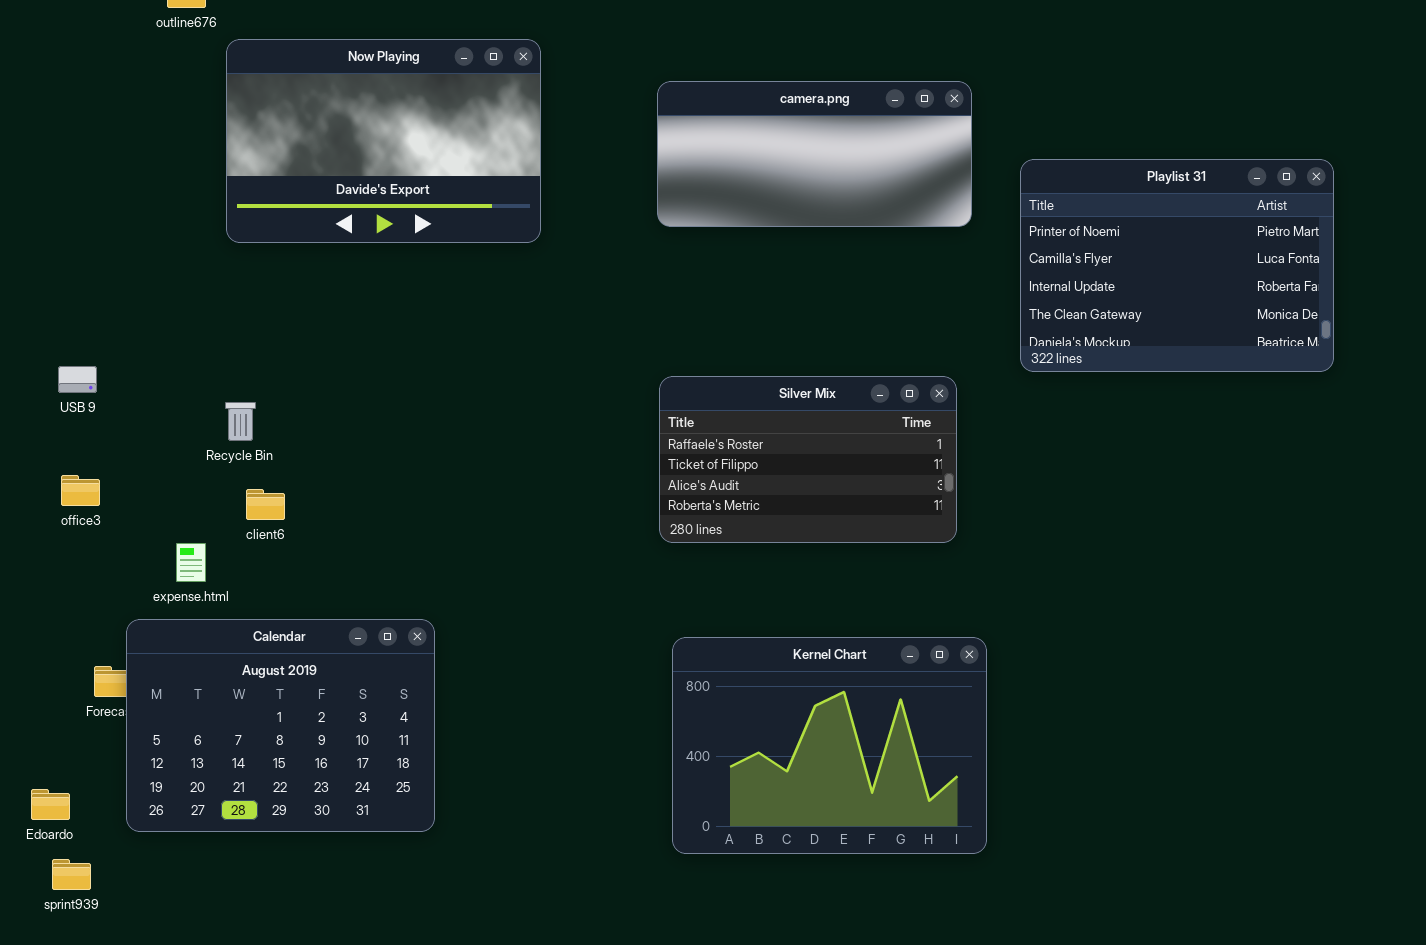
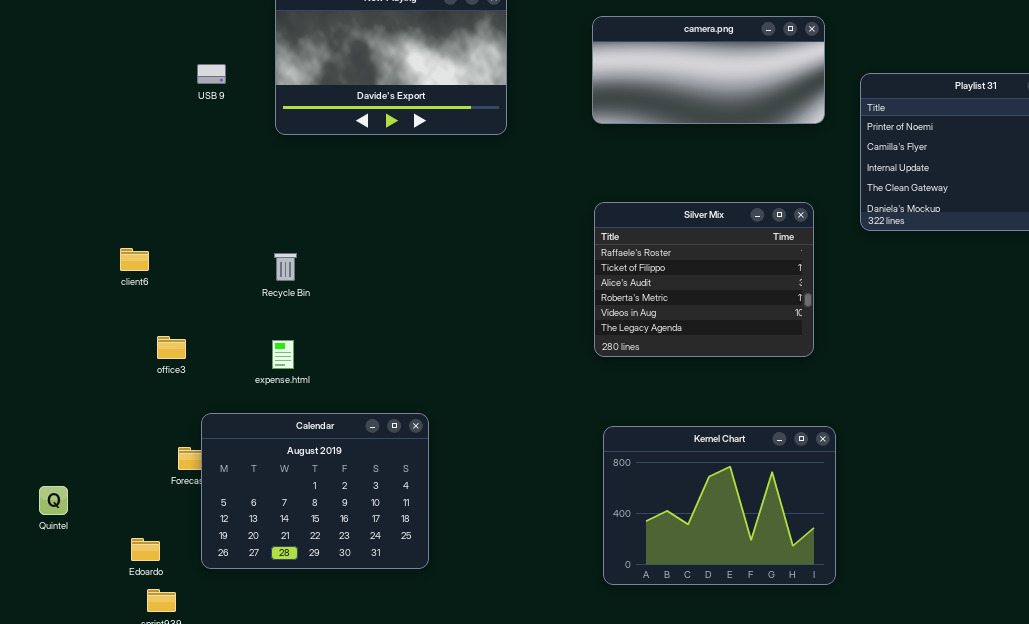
USB 9: [58,366,97,393] -> [197,64,226,84], moved
Silver Mix: [659,376,957,543] -> [594,202,814,357], resized
office3: [61,475,100,506] -> [157,336,186,359], moved
client6: [246,489,285,520] -> [120,248,149,271], moved
expense.html: [176,543,206,582] -> [272,340,294,369], moved

